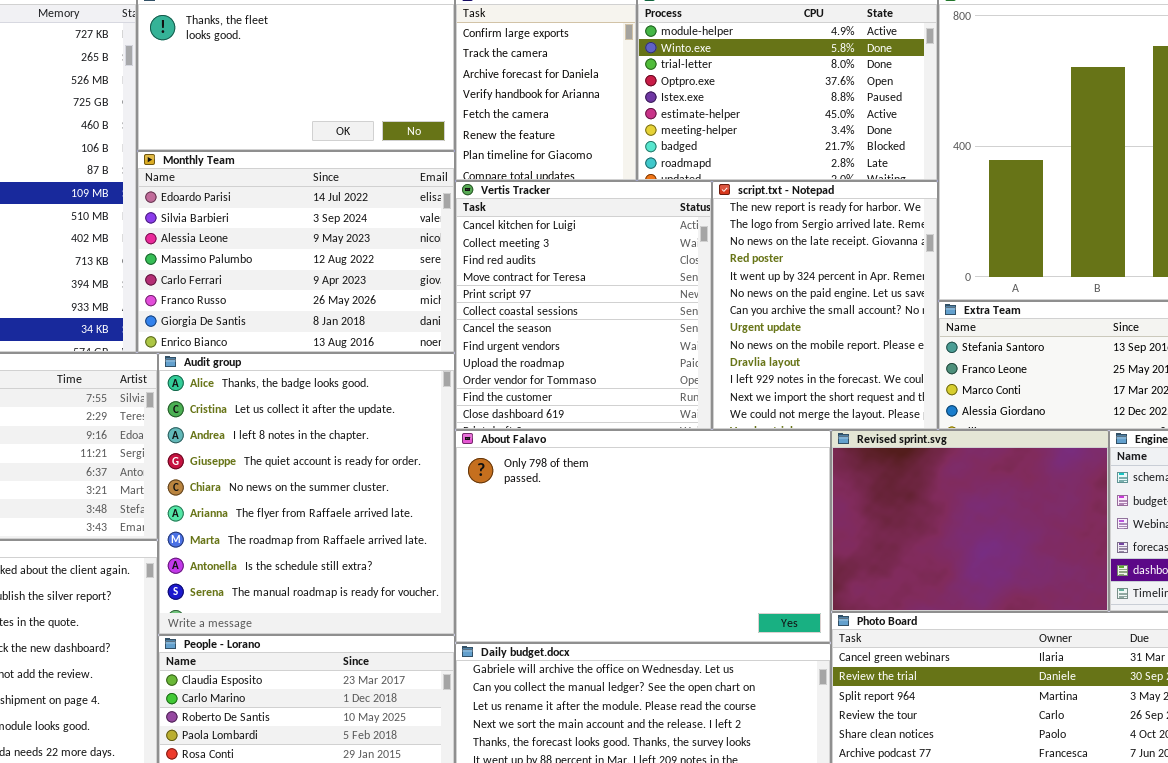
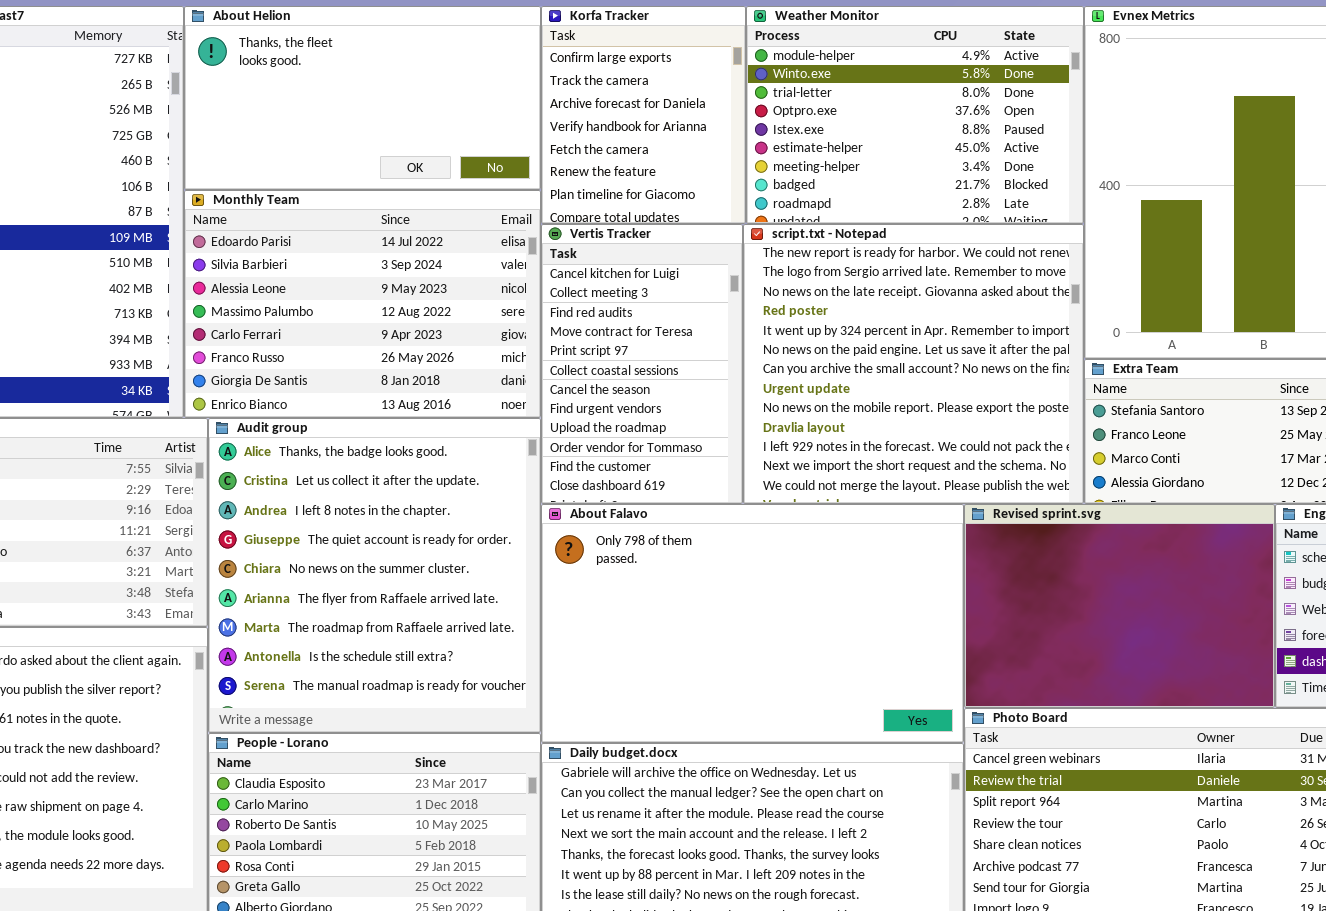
Vertis Tracker: [455,181,712,430] -> [541,224,743,504], resized
script.txt - Notepad: [712,181,938,430] -> [743,224,1084,504], resized

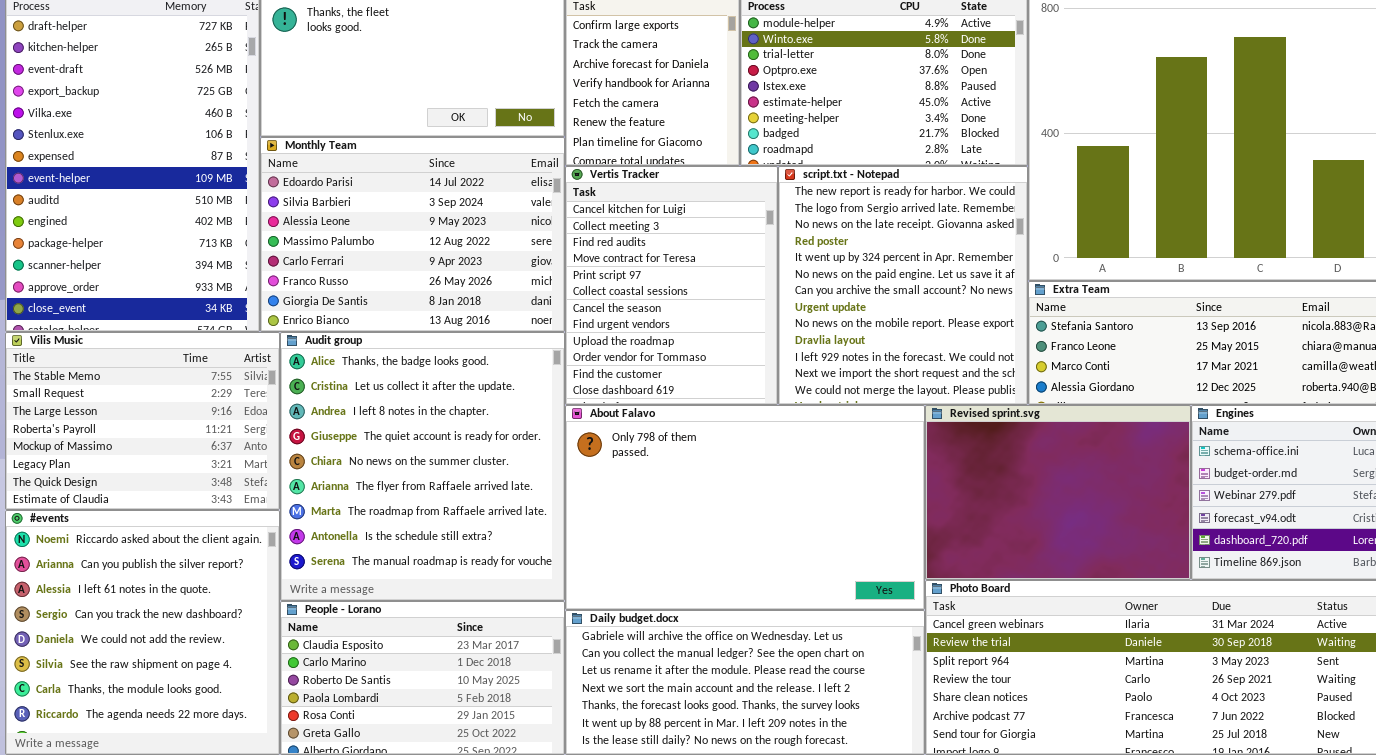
Vertis Tracker: [541,224,743,504] -> [565,166,778,405], resized
script.txt - Notepad: [743,224,1084,504] -> [778,166,1028,405], resized

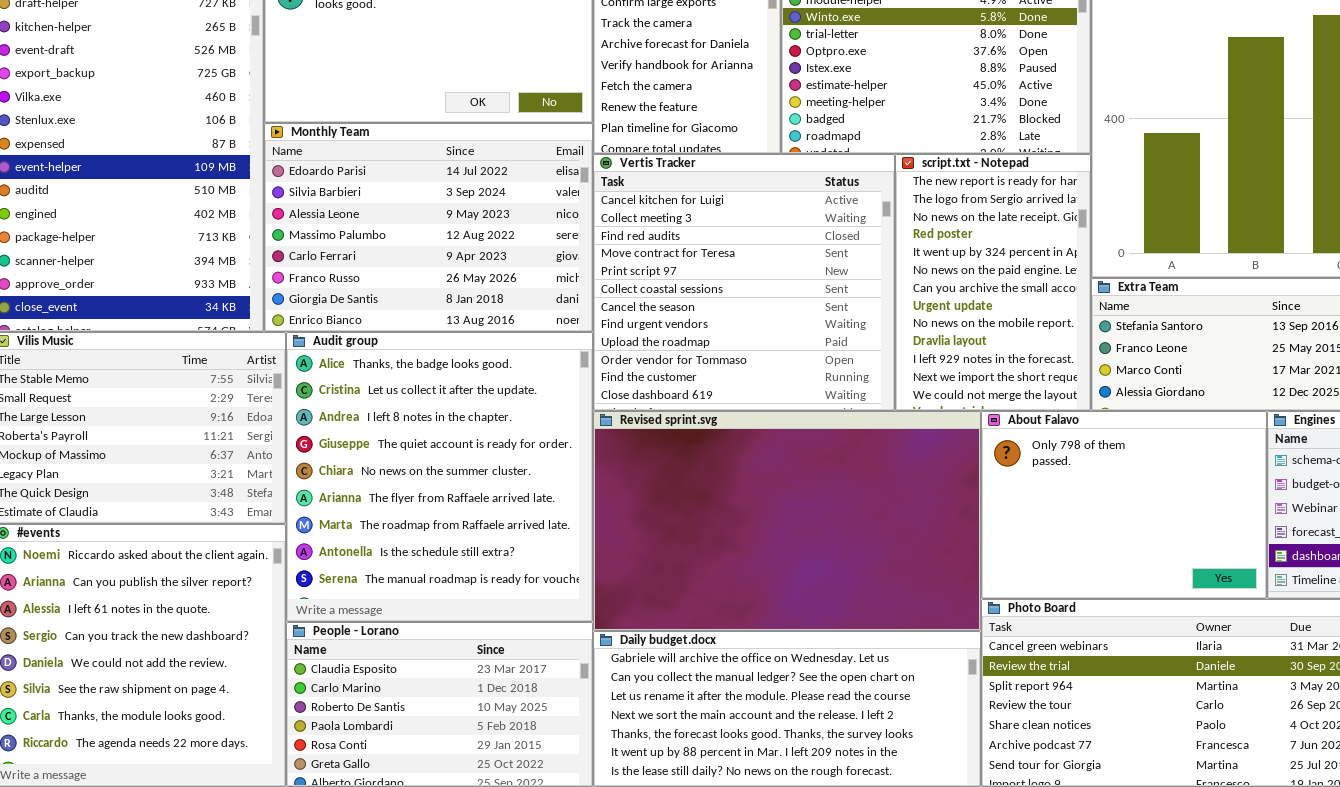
Vertis Tracker: [565,166,778,405] -> [593,154,895,411], resized
script.txt - Notepad: [778,166,1028,405] -> [895,154,1091,411], resized
About Falavo: [565,405,925,610] -> [981,411,1267,599], moved, resized
Revised sprint.svg: [925,405,1191,580] -> [593,411,981,631], moved, resized

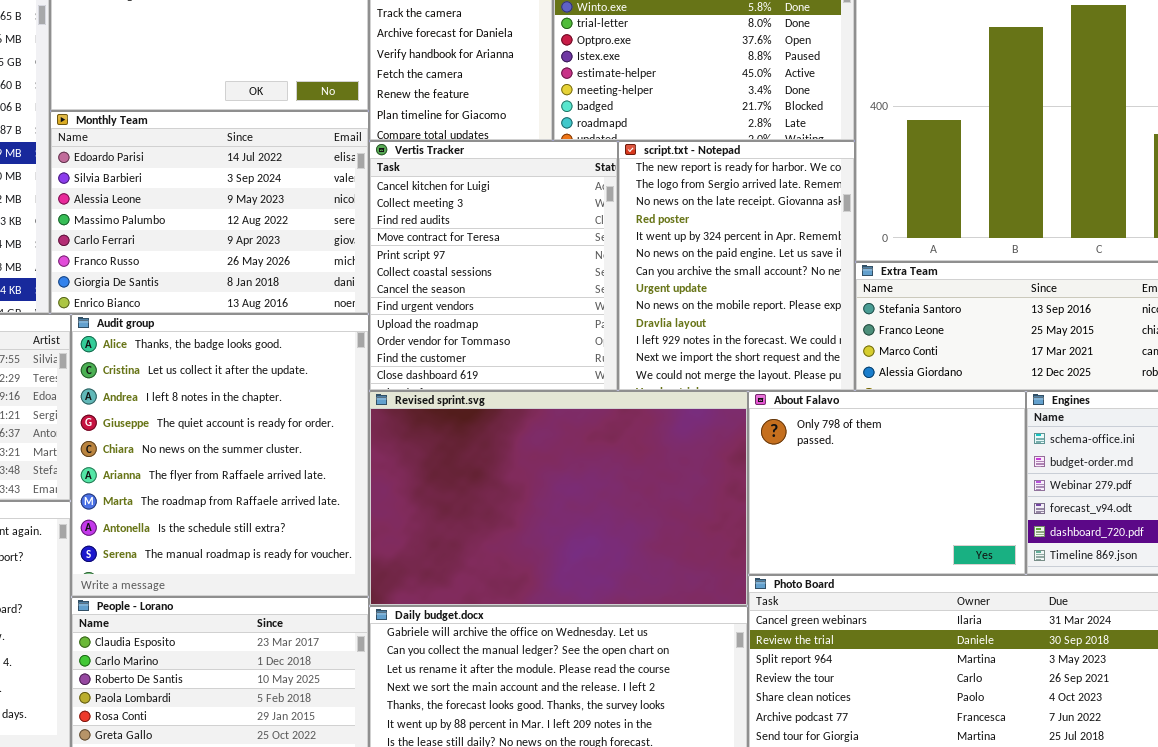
Vertis Tracker: [593,154,895,411] -> [369,141,618,391], resized
script.txt - Notepad: [895,154,1091,411] -> [618,141,855,391], resized

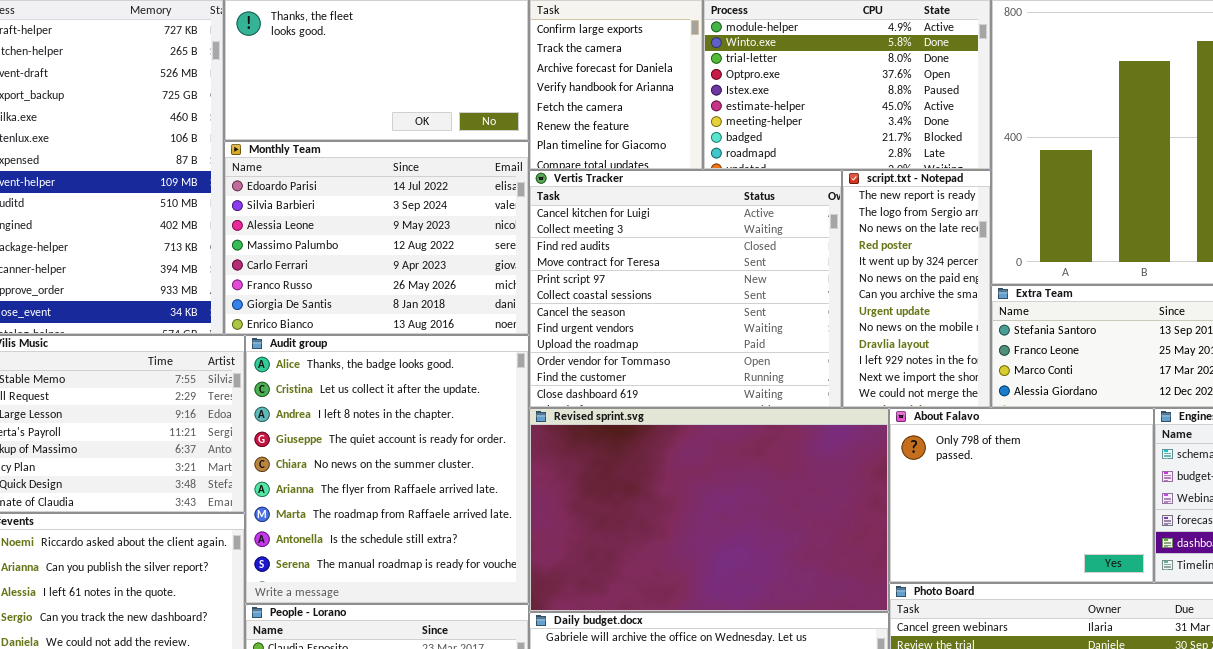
Vertis Tracker: [369,141,618,391] -> [529,170,842,408], resized
script.txt - Notepad: [618,141,855,391] -> [842,170,991,408], resized

